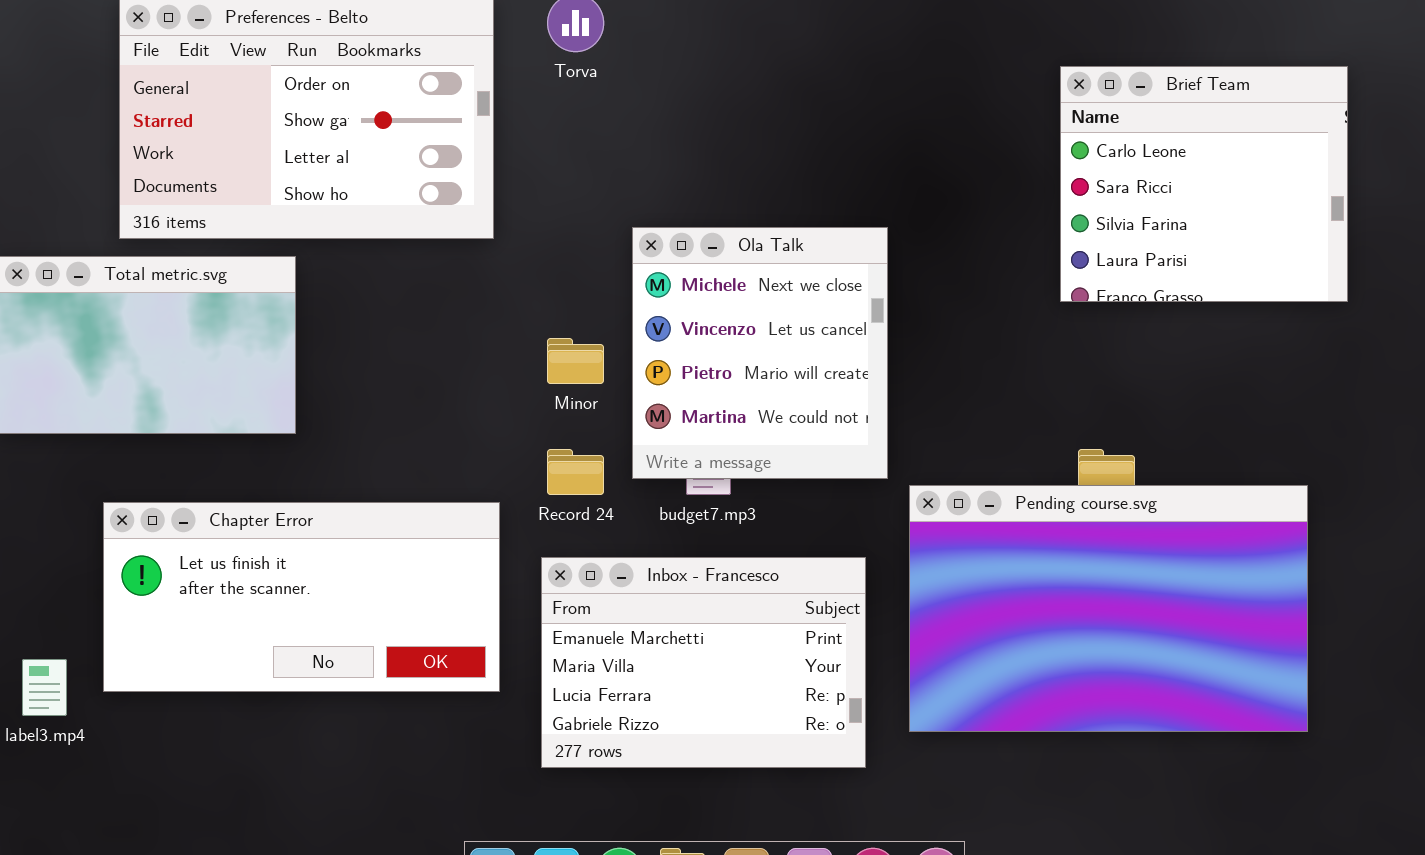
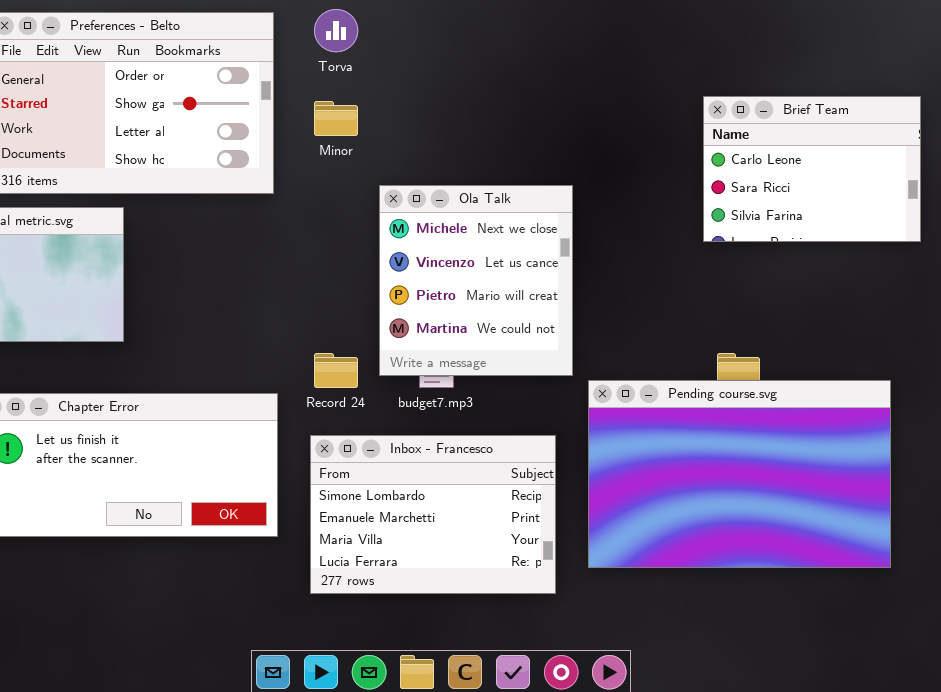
Brief Team: [1060,66,1348,302] -> [703,96,921,242], resized
Minor: [547,338,604,384] -> [314,101,358,136], moved
Inbox - Francesco: [541,557,866,768] -> [310,435,556,594], scrolled up 1 row

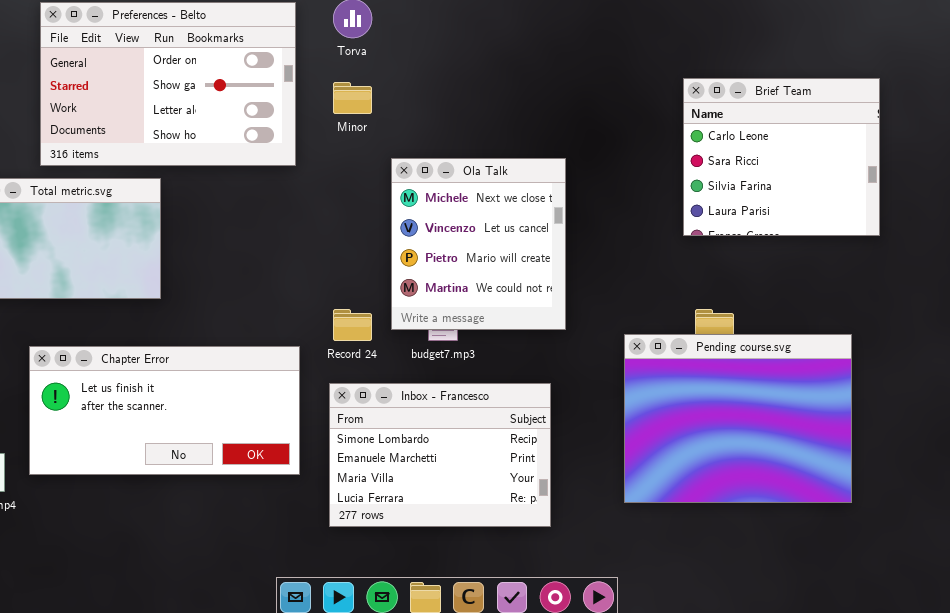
Brief Team: [703,96,921,242] -> [683,78,880,236], resized
Pending course.svg: [588,380,891,568] -> [624,334,852,503], resized

